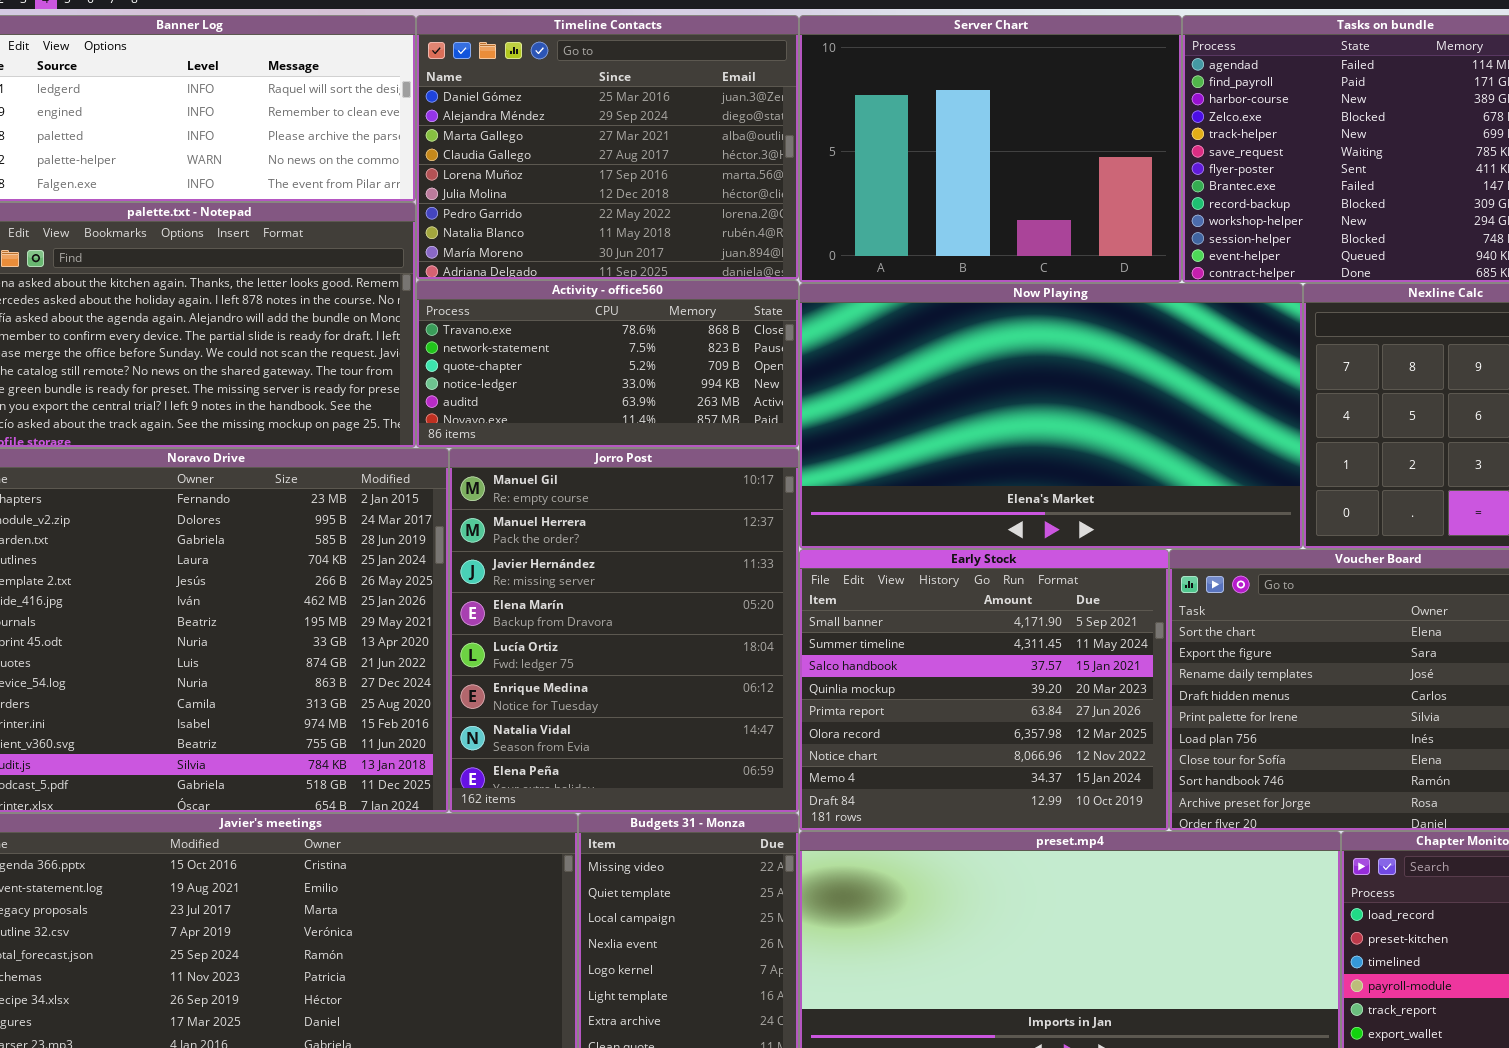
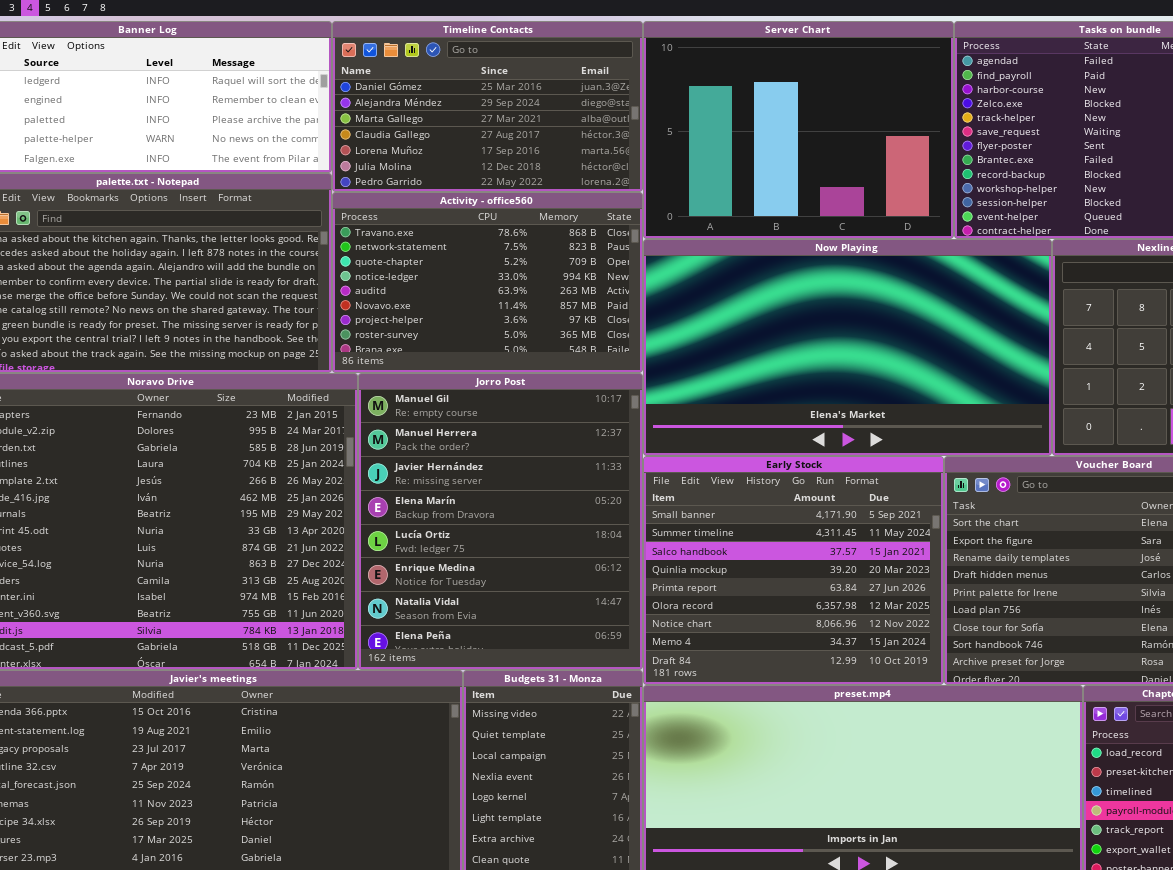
Timeline Contacts: [416,15,799,280] -> [332,21,643,192], resized
Activity - office560: [416,280,799,448] -> [332,192,643,373], resized

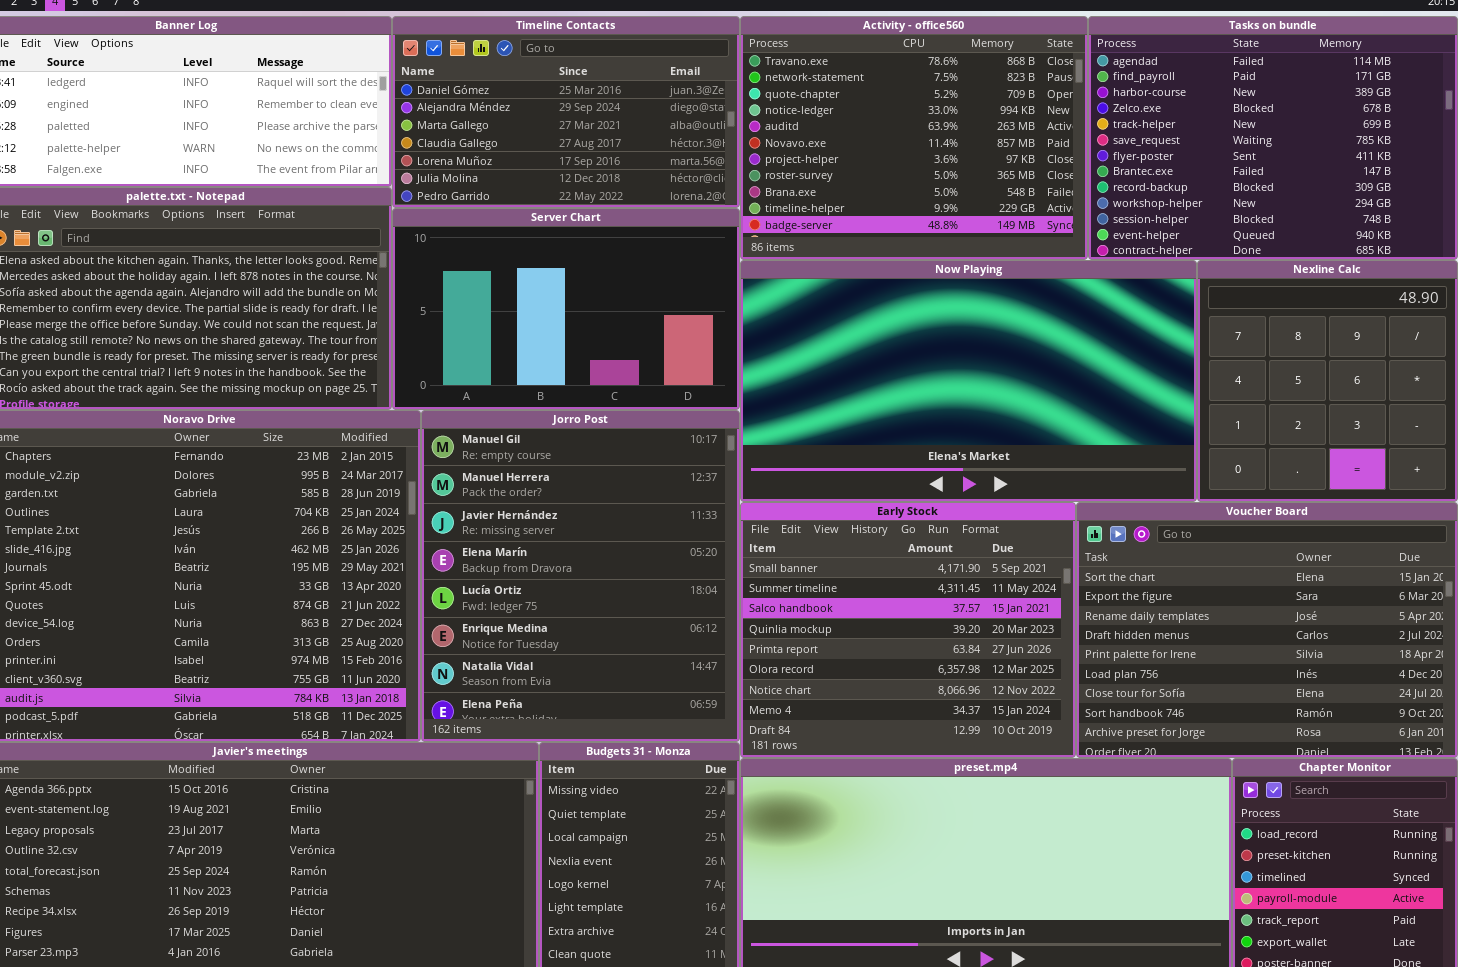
Server Chart: [643,21,954,239] -> [392,208,740,410], moved, resized
Activity - office560: [332,192,643,373] -> [740,16,1088,260], moved, resized

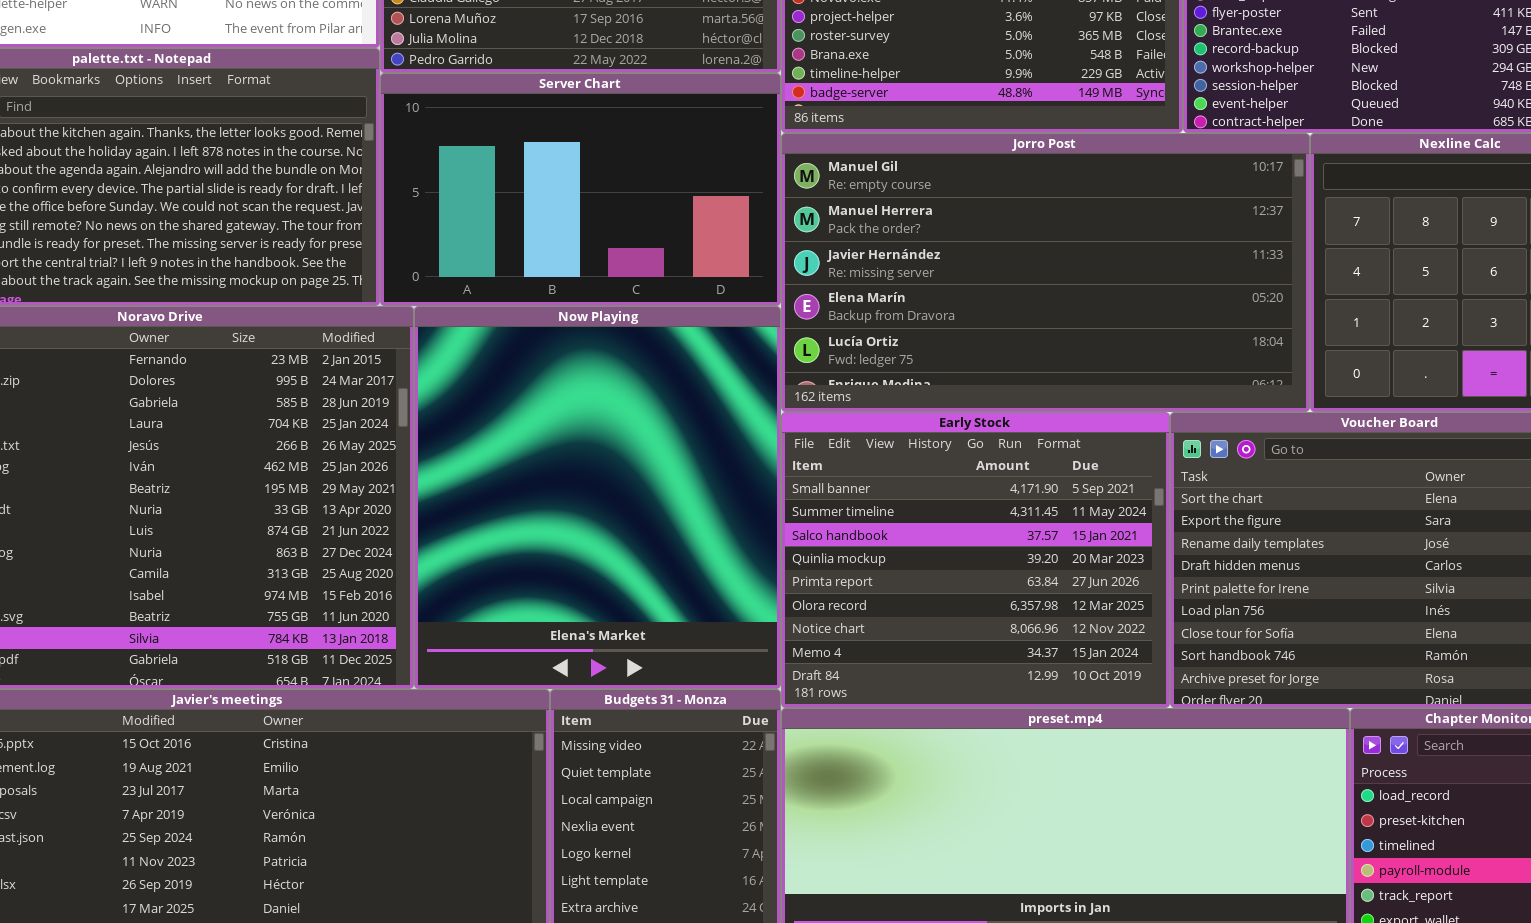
Now Playing: [740,260,1197,502] -> [414,306,781,689], moved, resized
Jorro Post: [421,410,740,742] -> [781,133,1310,412], moved, resized

